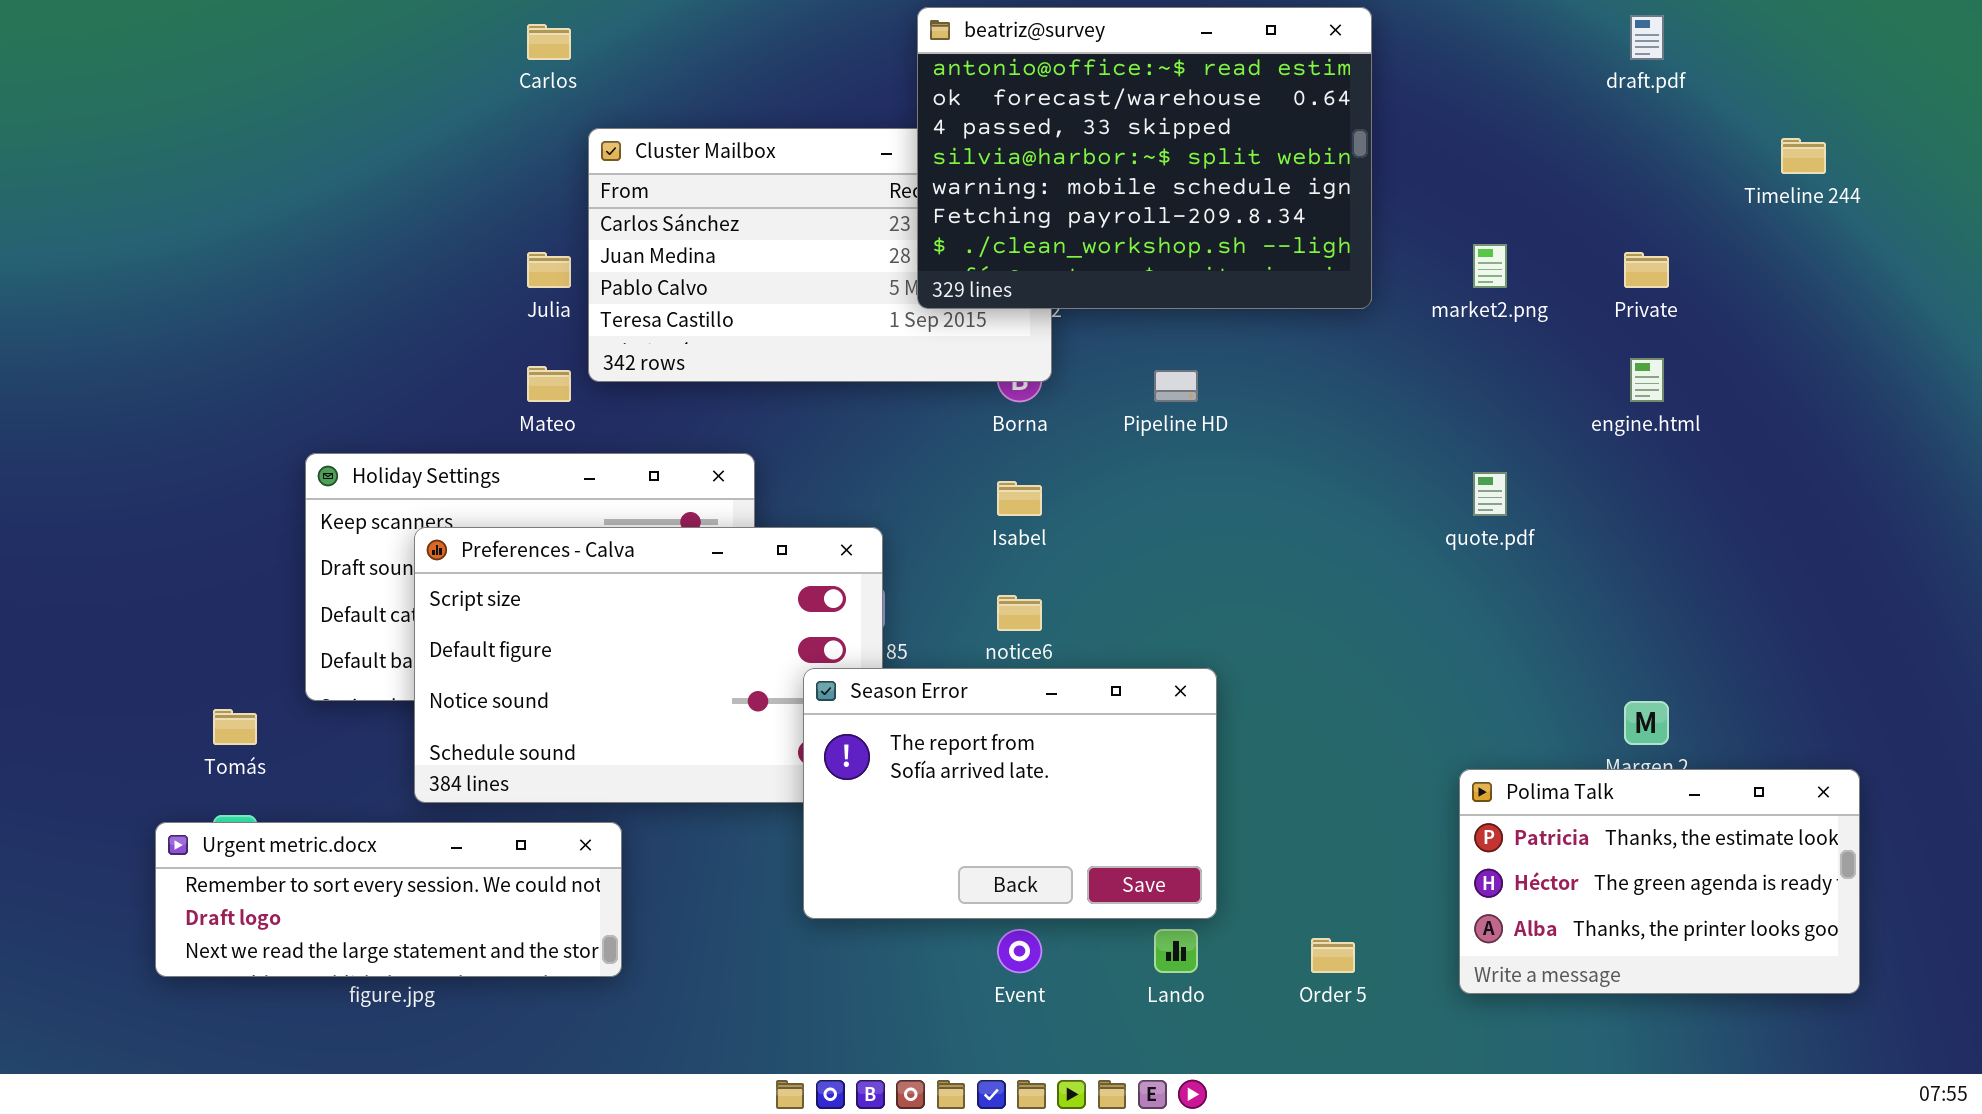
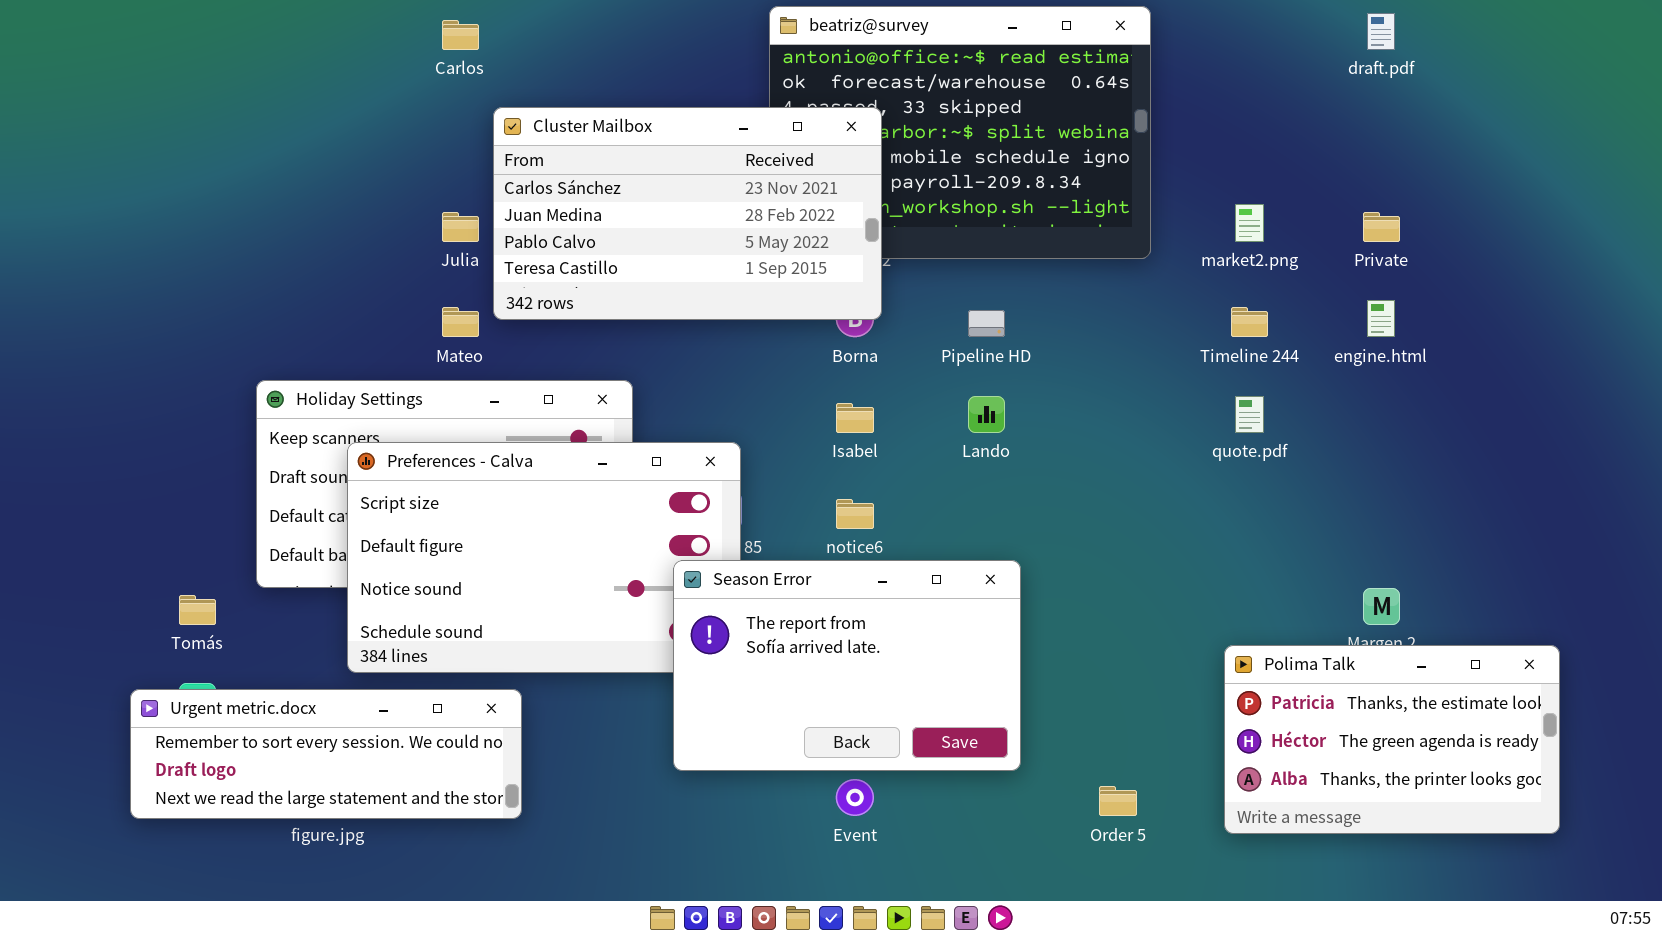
Cluster Mailbox: [588,128,1052,382] -> [493,107,882,320], raised
Timeline 244: [1781,138,1826,174] -> [1231,307,1268,337], moved
Lando: [1154,929,1198,973] -> [968,396,1005,433], moved

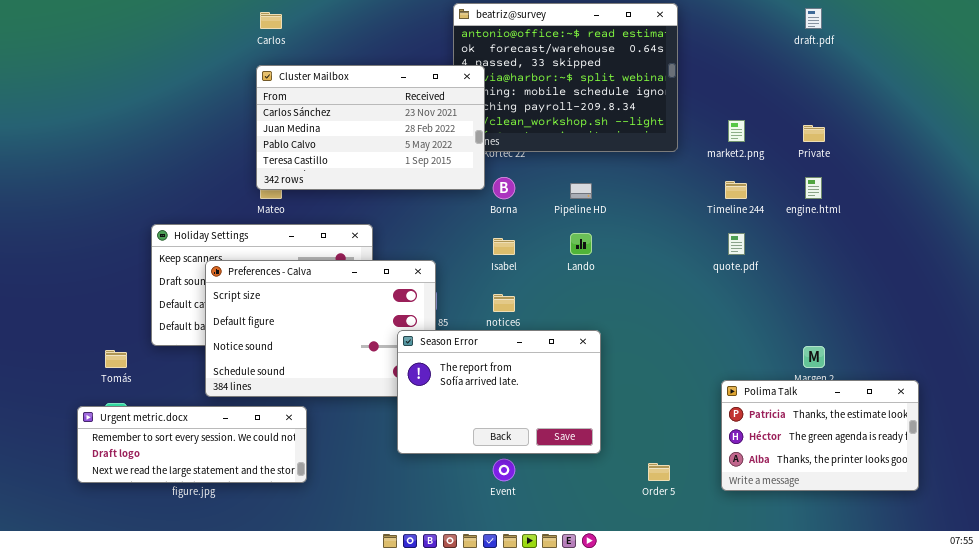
Cluster Mailbox: [493,107,882,320] -> [256,65,485,190], moved

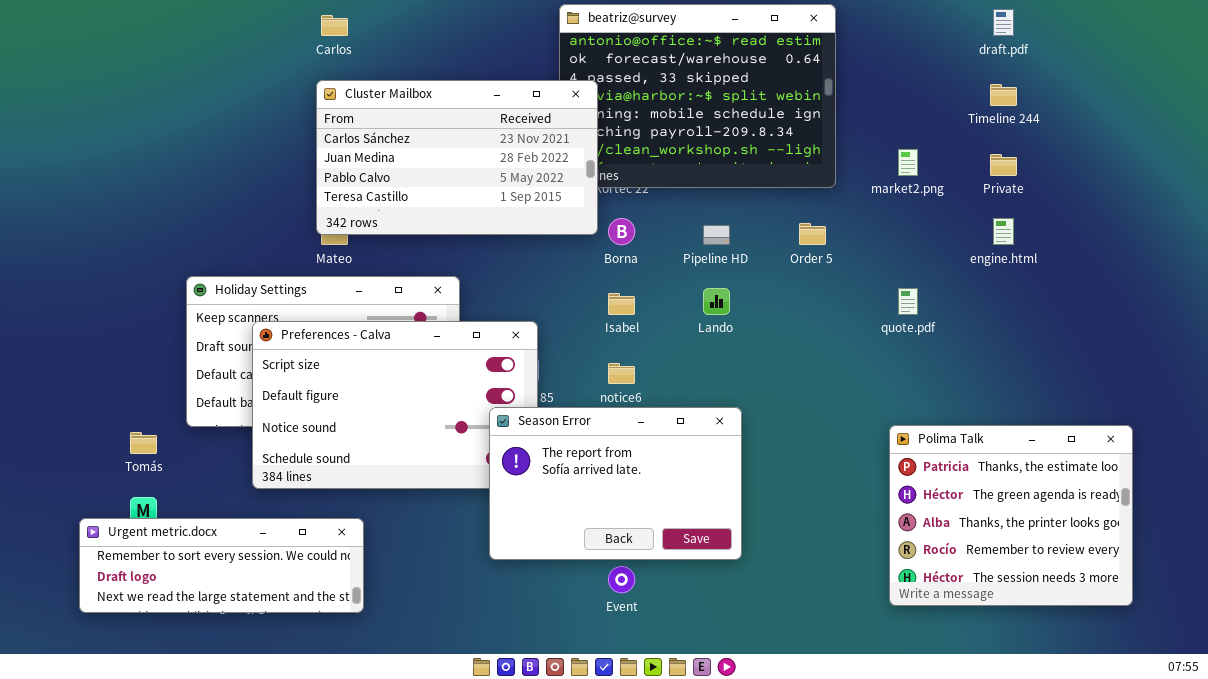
Timeline 244: [725,181,747,199] -> [990,84,1017,106], moved
Polima Talk: [721,380,919,491] -> [889,425,1133,606], resized
Urgent metric.docx: [77,406,307,483] -> [79,518,364,613], moved
Order 5: [648,463,670,481] -> [799,223,826,245], moved

